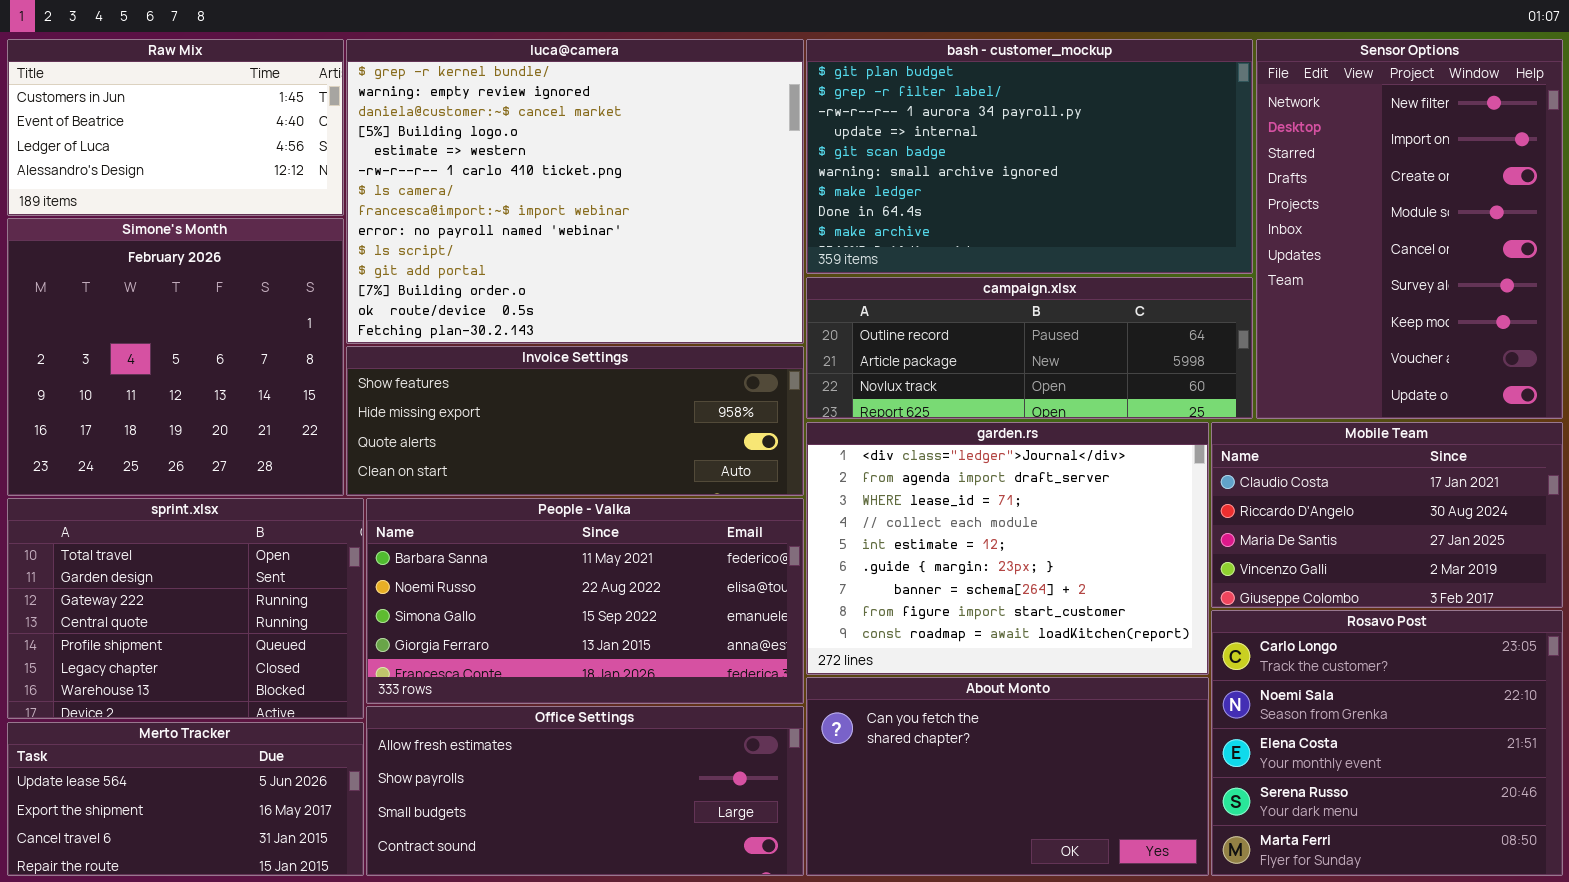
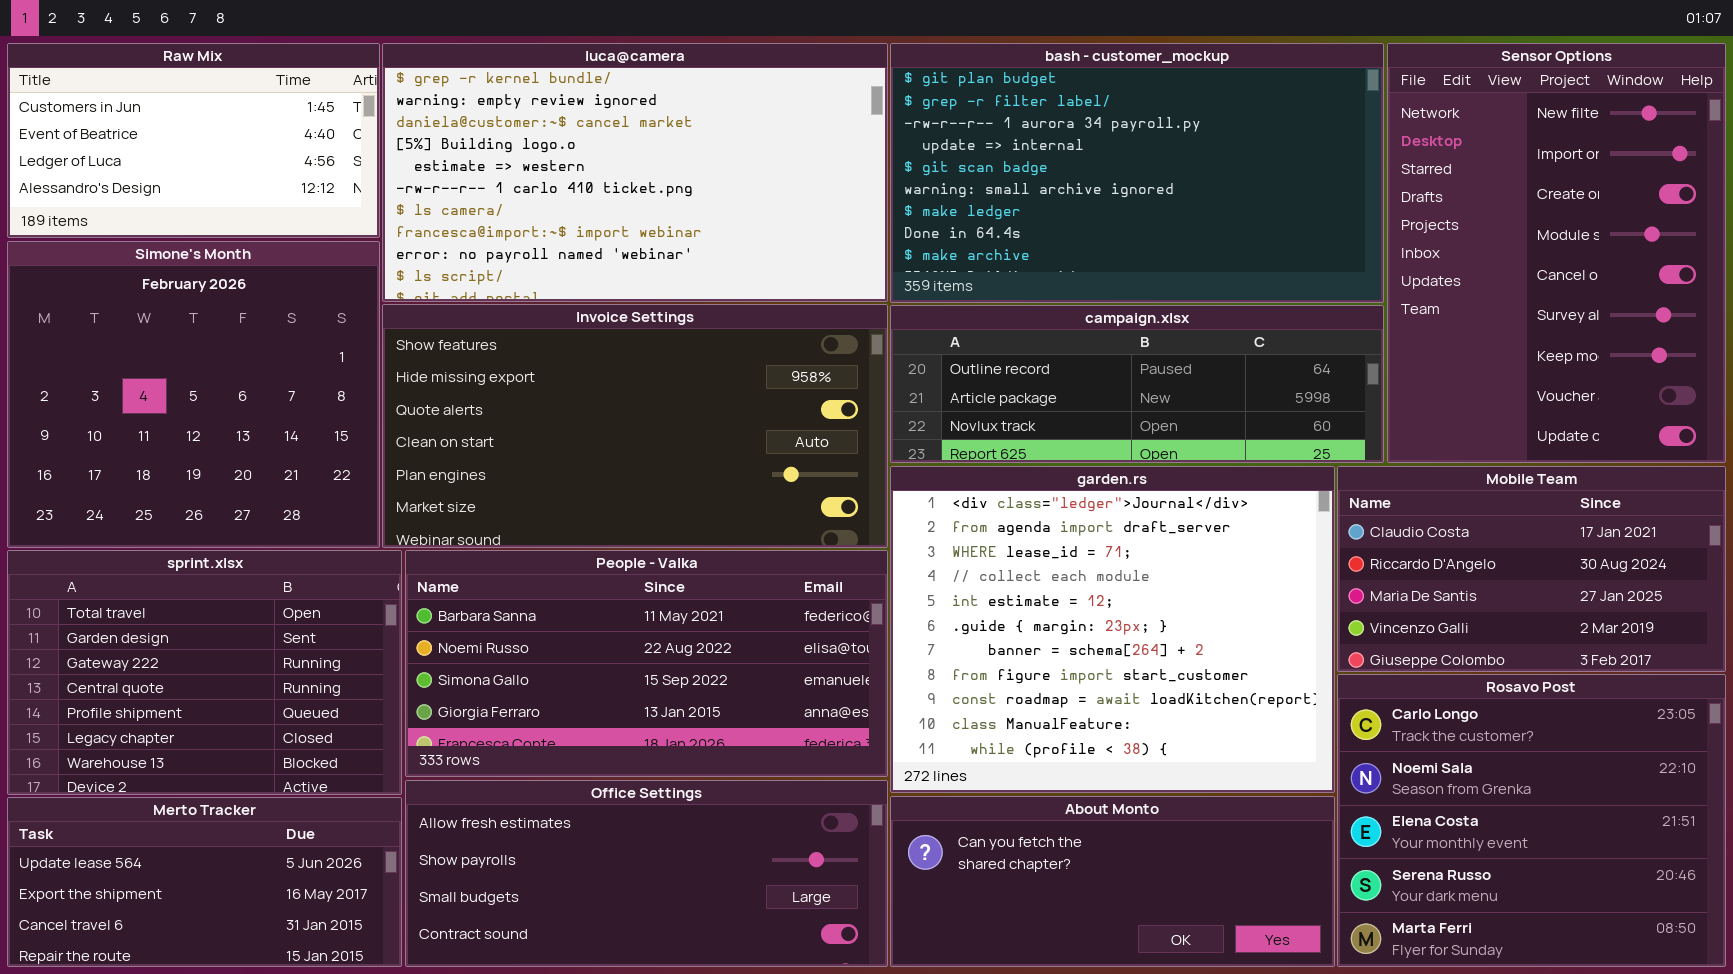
luca@camera: [346,39,804,344] -> [382,43,888,302], resized
Invoice Settings: [346,346,804,496] -> [382,304,888,548], resized
garden.rs: [806,422,1209,675] -> [890,466,1335,793], resized
About Monto: [806,677,1209,876] -> [890,796,1335,967], resized

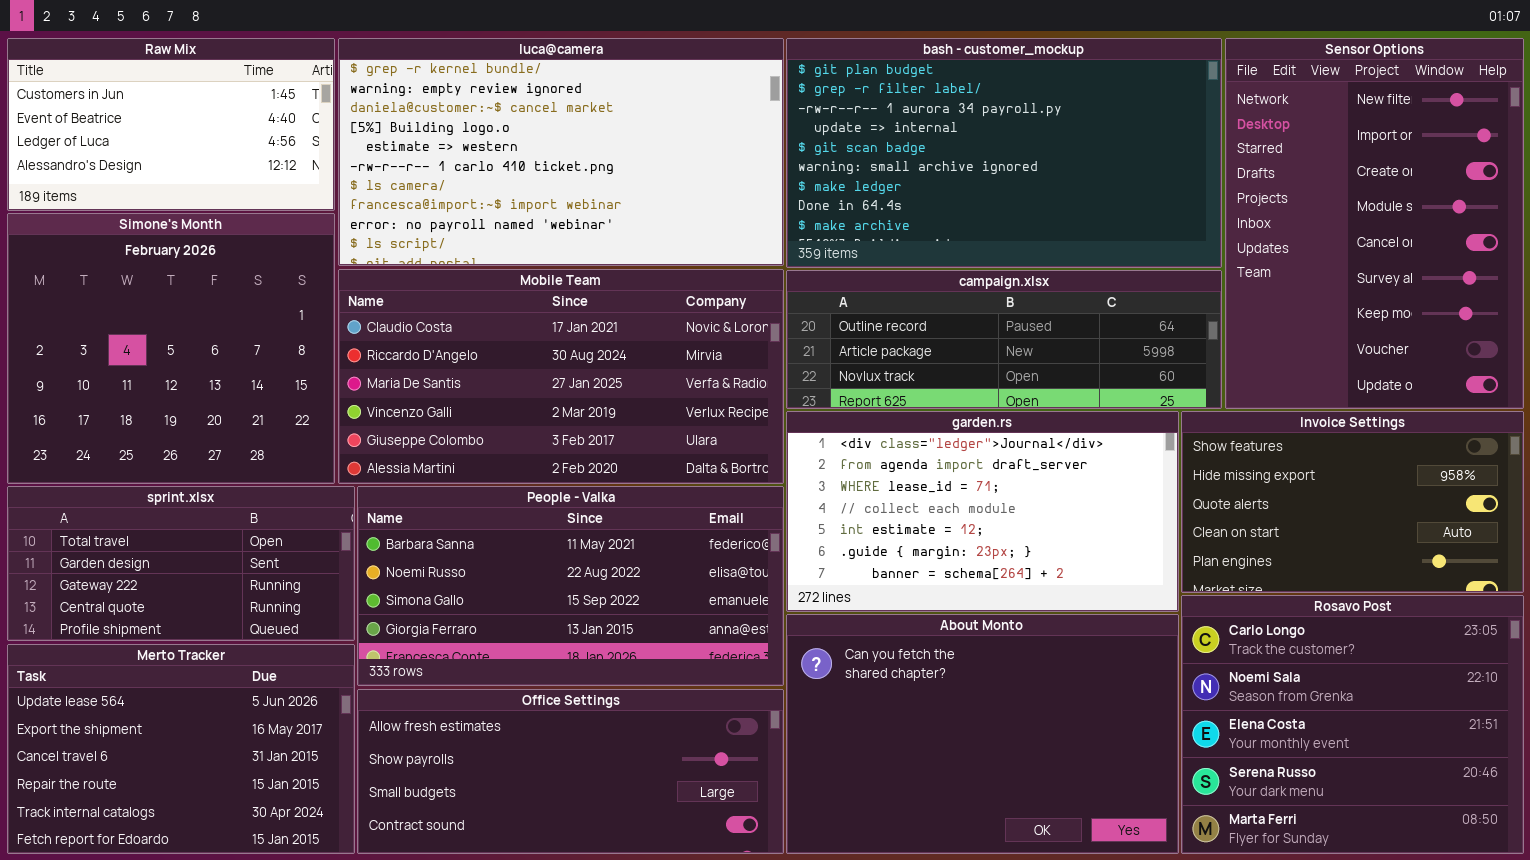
Invoice Settings: [382,304,888,548] -> [1181,411,1524,593], moved, resized
garden.rs: [890,466,1335,793] -> [786,411,1179,612], resized
Mobile Team: [1337,466,1726,672] -> [338,269,784,484], moved, resized
sprint.xlsx: [7,550,402,795] -> [7,486,355,641], resized
About Monto: [890,796,1335,967] -> [786,614,1179,854], resized
Merto Tracker: [7,797,402,967] -> [7,644,355,854], resized

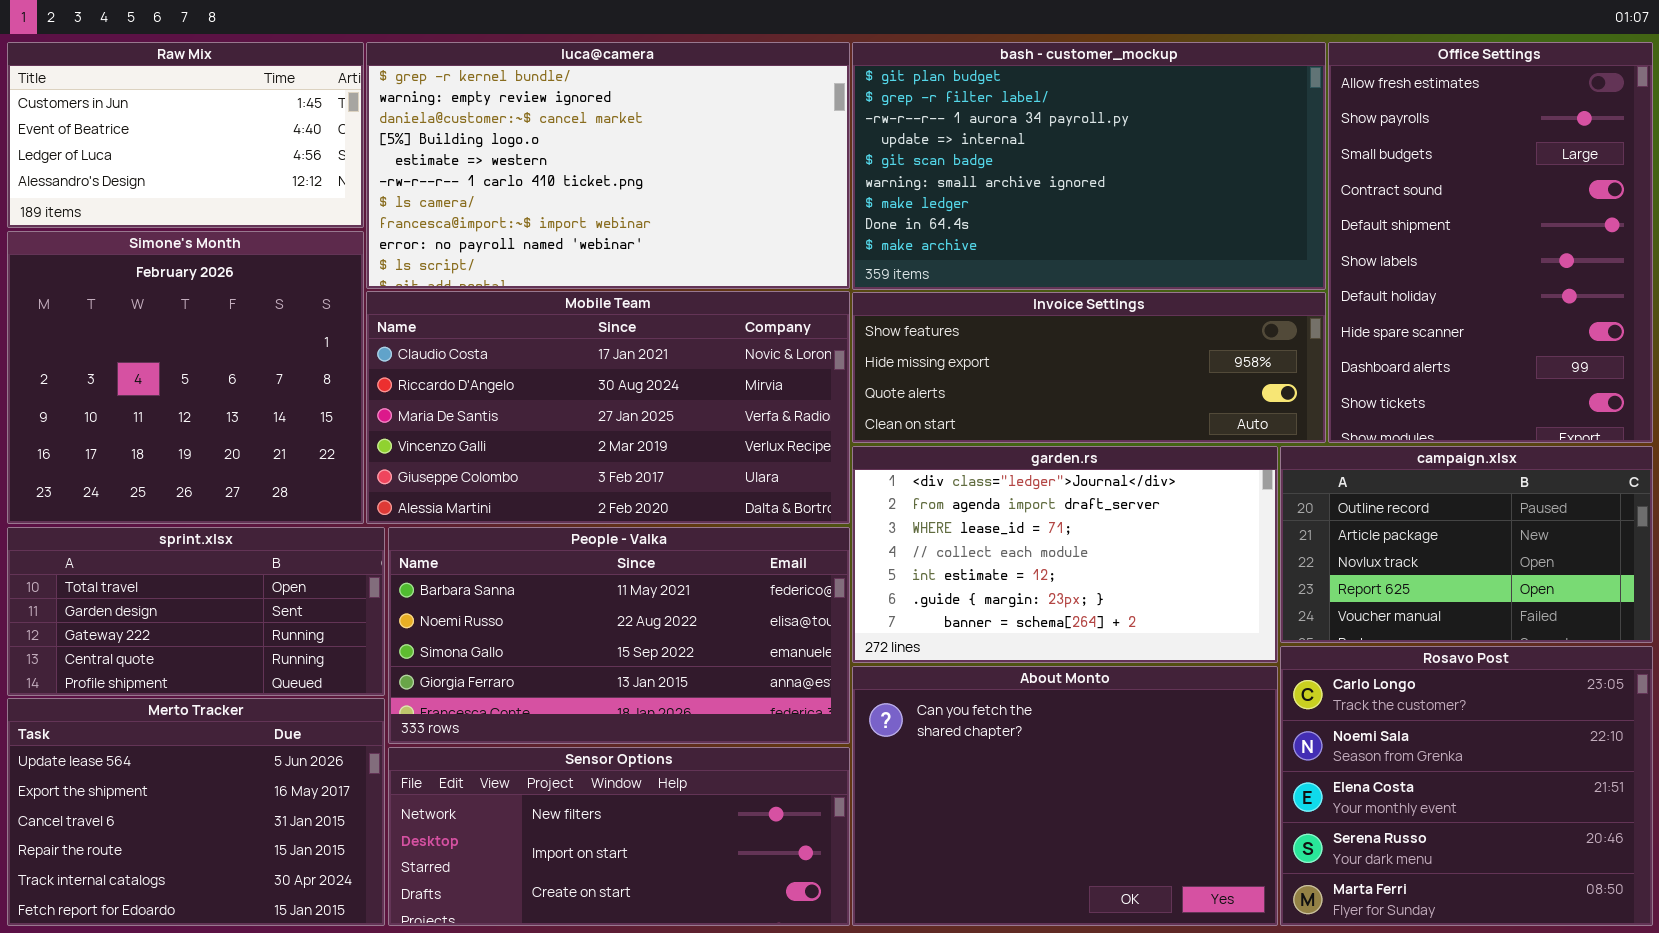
Sensor Options: [1225,38,1524,409] -> [388,747,850,926], moved, resized
campaign.xlsx: [786,270,1222,409] -> [1280,446,1653,643], moved, resized
Invoice Settings: [1181,411,1524,593] -> [852,292,1326,443], moved, resized
Office Settings: [357,689,784,854] -> [1328,42,1653,443], moved, resized

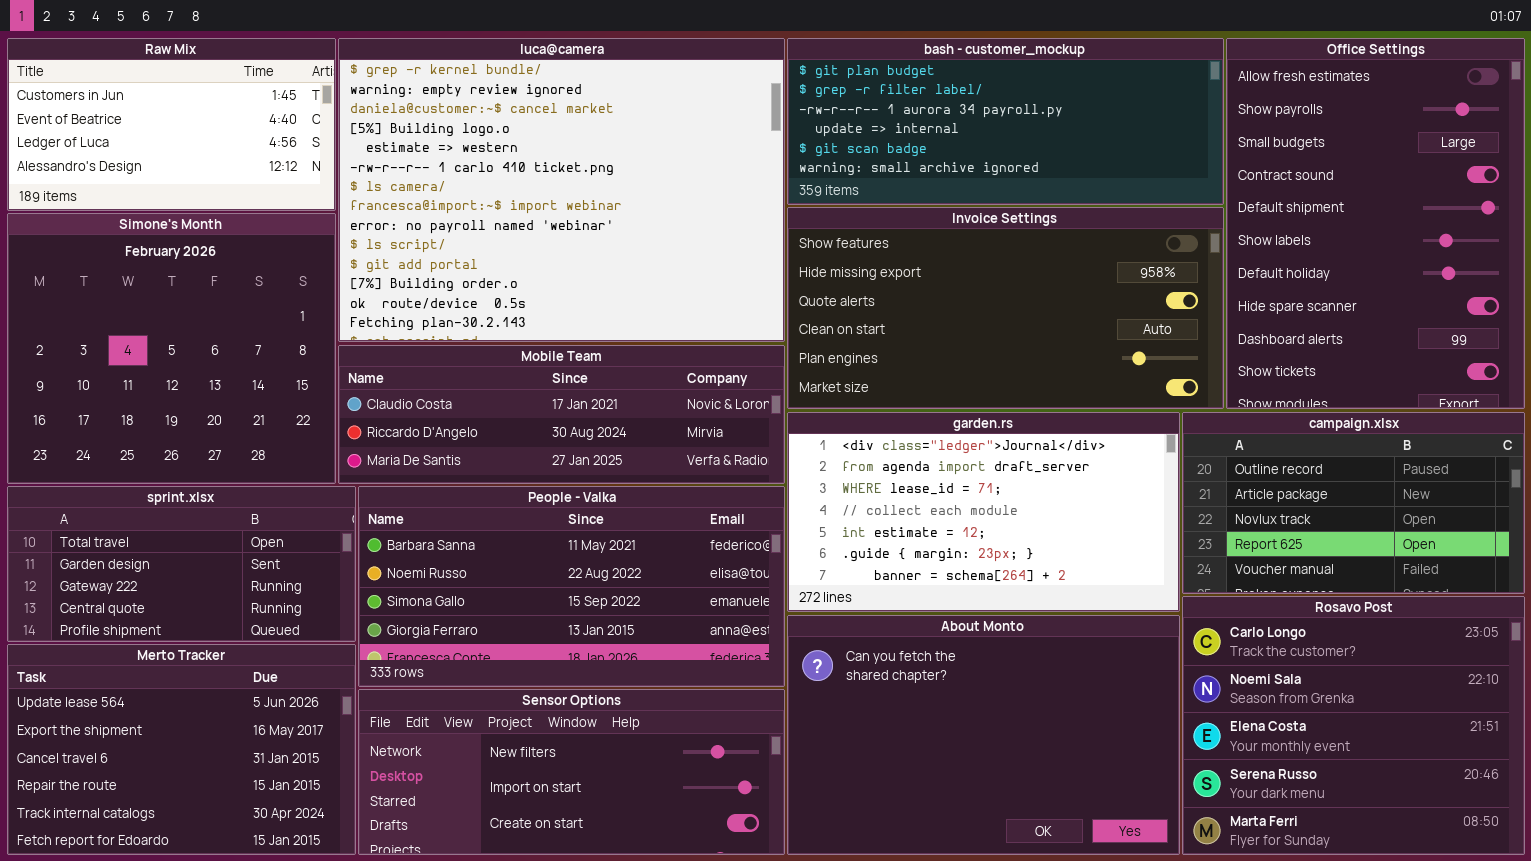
luca@camera: [366,42,850,289] -> [338,38,785,342], resized
bash - customer_mockup: [852,42,1326,290] -> [787,38,1224,205], resized
Mobile Team: [366,291,850,524] -> [338,345,785,484], resized
Invoice Settings: [852,292,1326,443] -> [787,207,1224,409], resized

